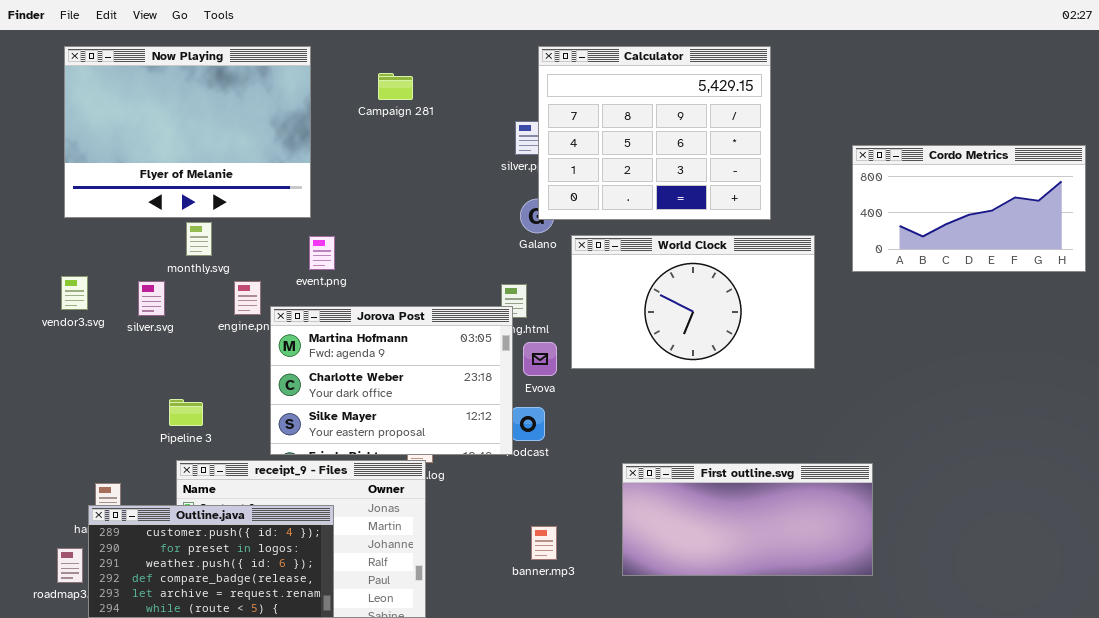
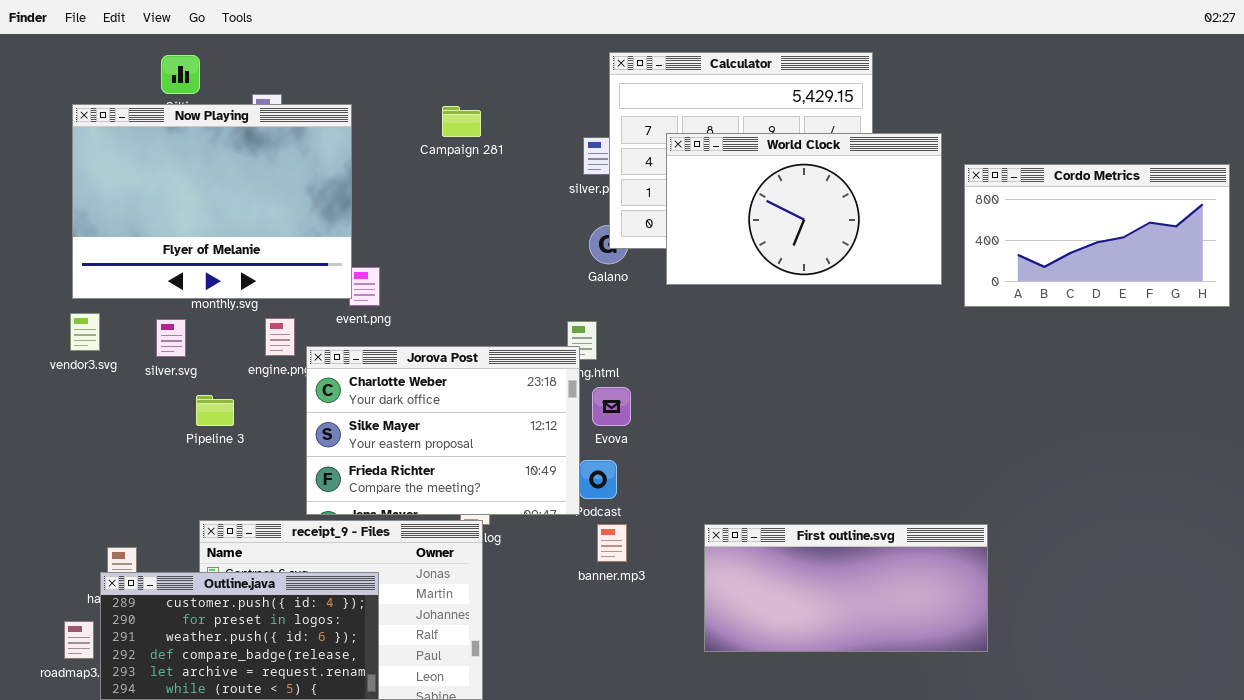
Now Playing: [64,46,311,218] -> [72,104,352,299], moved
Campaign 281: [378,73,413,100] -> [442,106,481,137], moved
World Clock: [571,235,815,369] -> [666,133,942,285], moved
Jorova Post: [270,306,513,455] -> [306,346,580,515], scrolled down 1 row
Pipeline 3: [169,399,203,426] -> [196,395,234,426], moved
banner.mp3: [531,526,557,560] -> [597,524,627,562], moved

